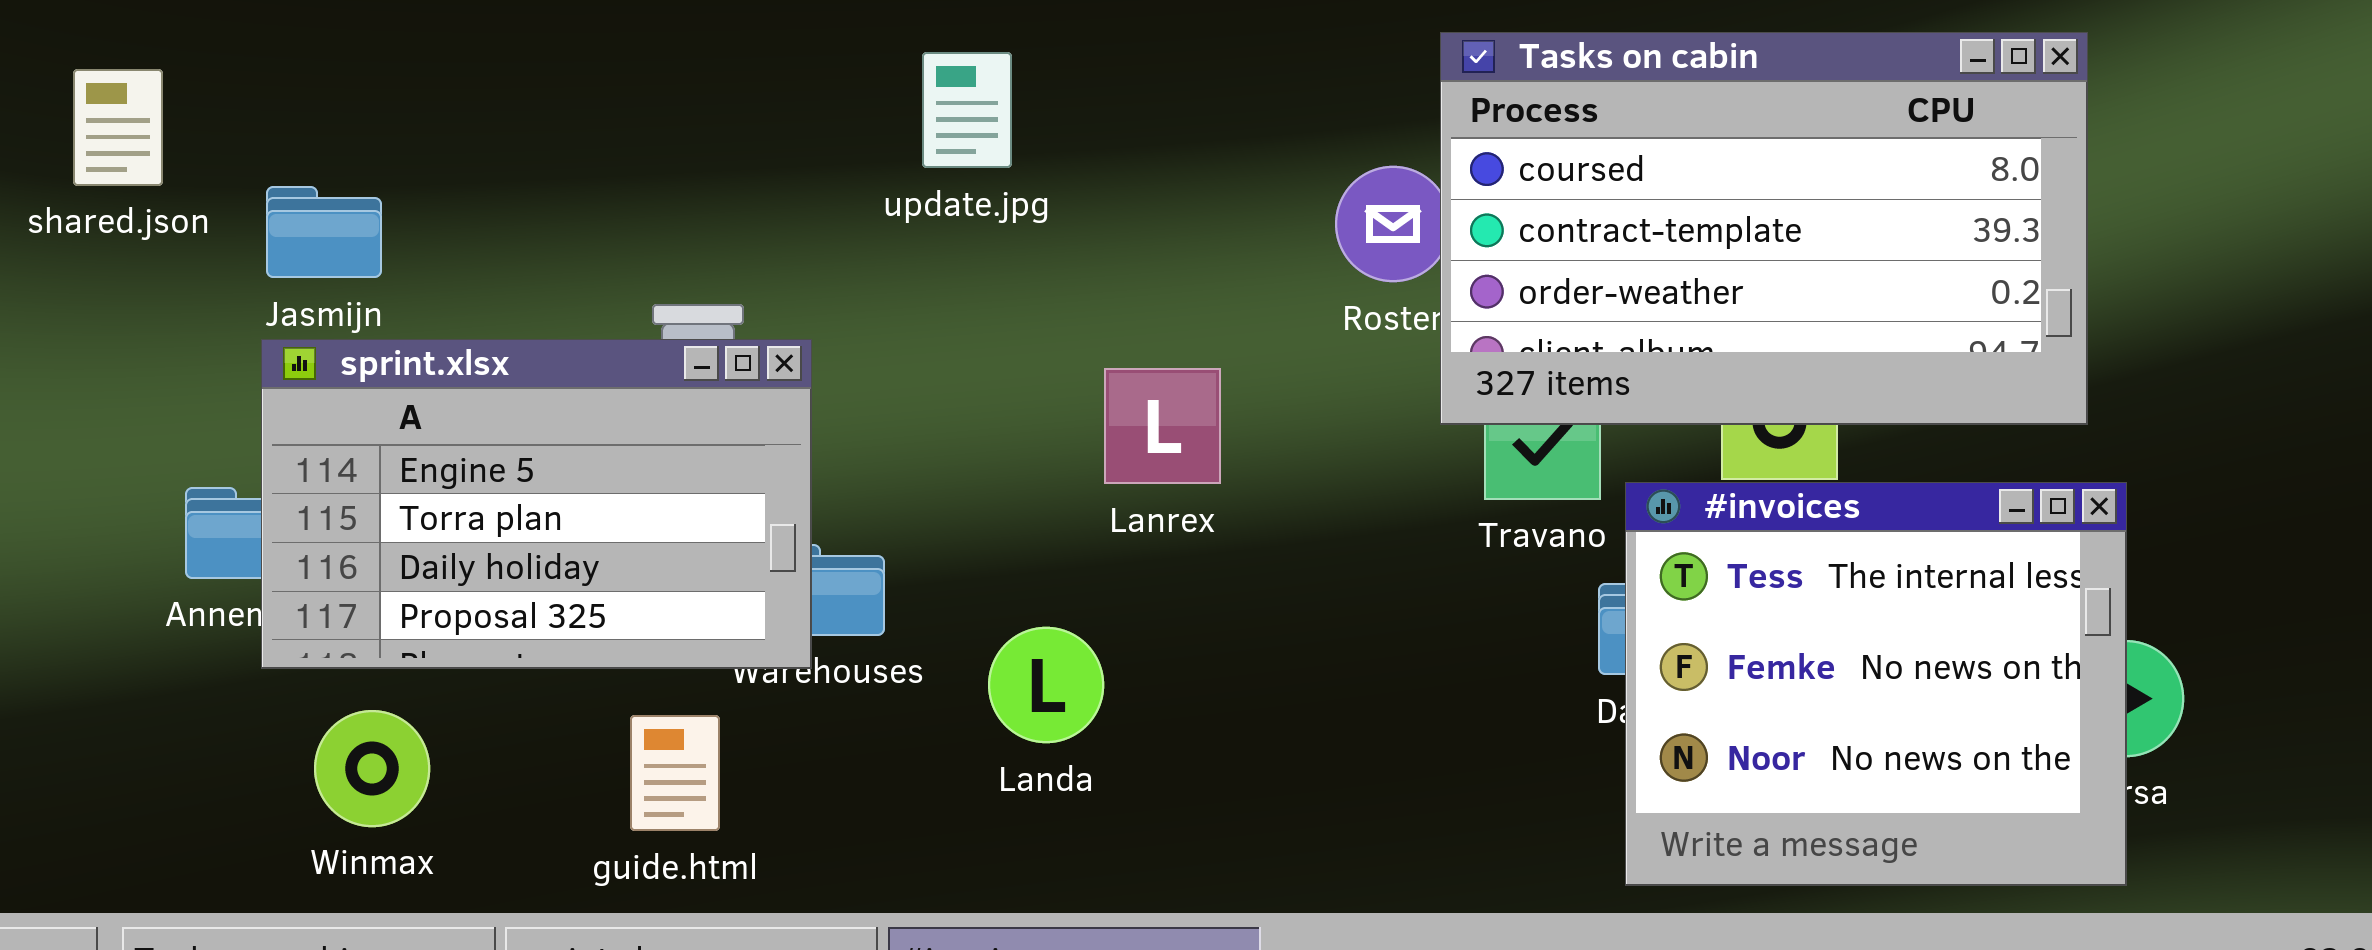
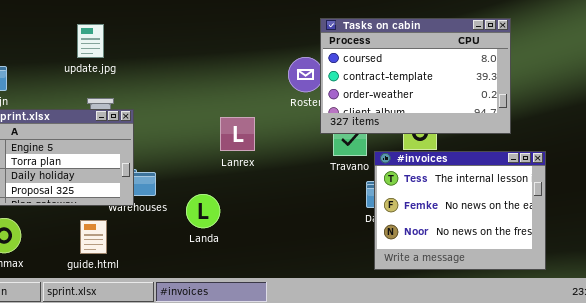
update.jpg: [922,52,1012,168] -> [77,24,104,58], moved
#invoices: [1625,482,2127,886] -> [374,151,546,270], resized

